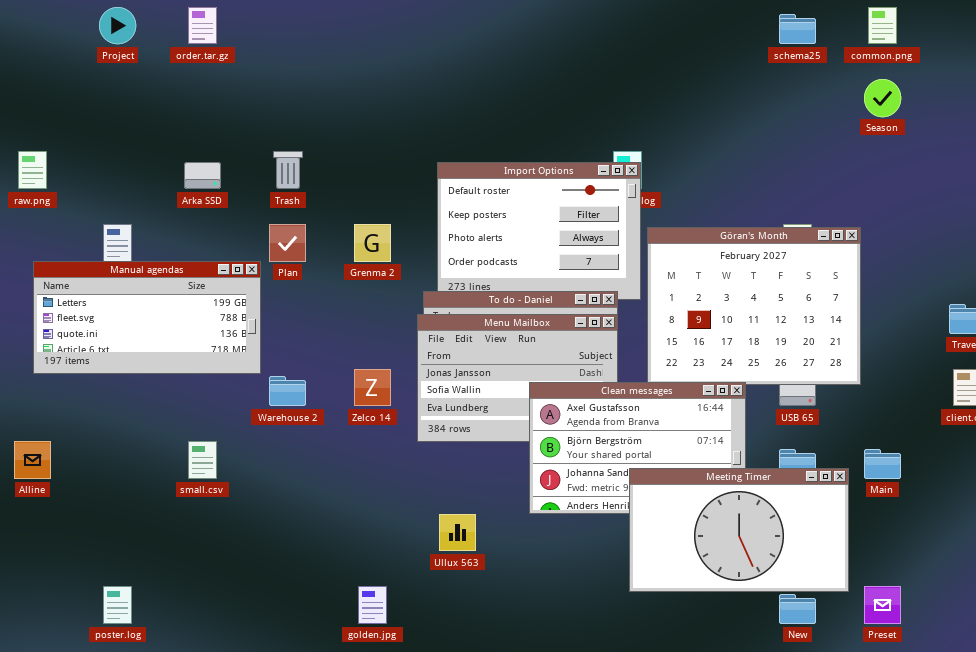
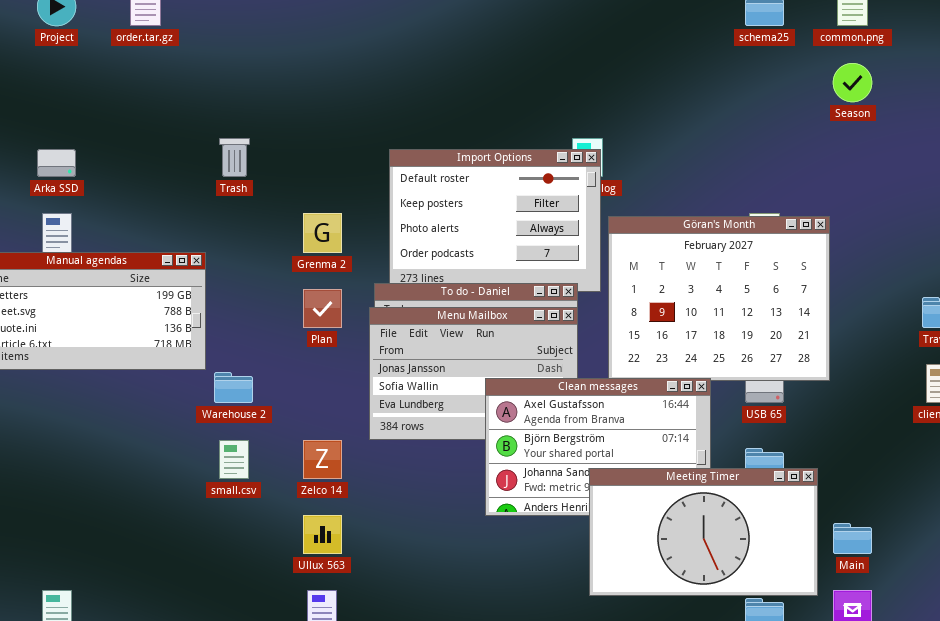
Arka SSD: [184,162,221,189] -> [37,149,76,177], moved
Plan: [269,224,306,262] -> [303,289,342,328], moved
Zelco 14: [354,369,391,406] -> [303,440,342,479], moved
small.csv: [188,441,217,479] -> [219,440,249,479], moved
Main: [864,449,901,479] -> [833,523,872,554], moved
Ullux 563: [439,514,476,551] -> [303,515,342,554], moved

